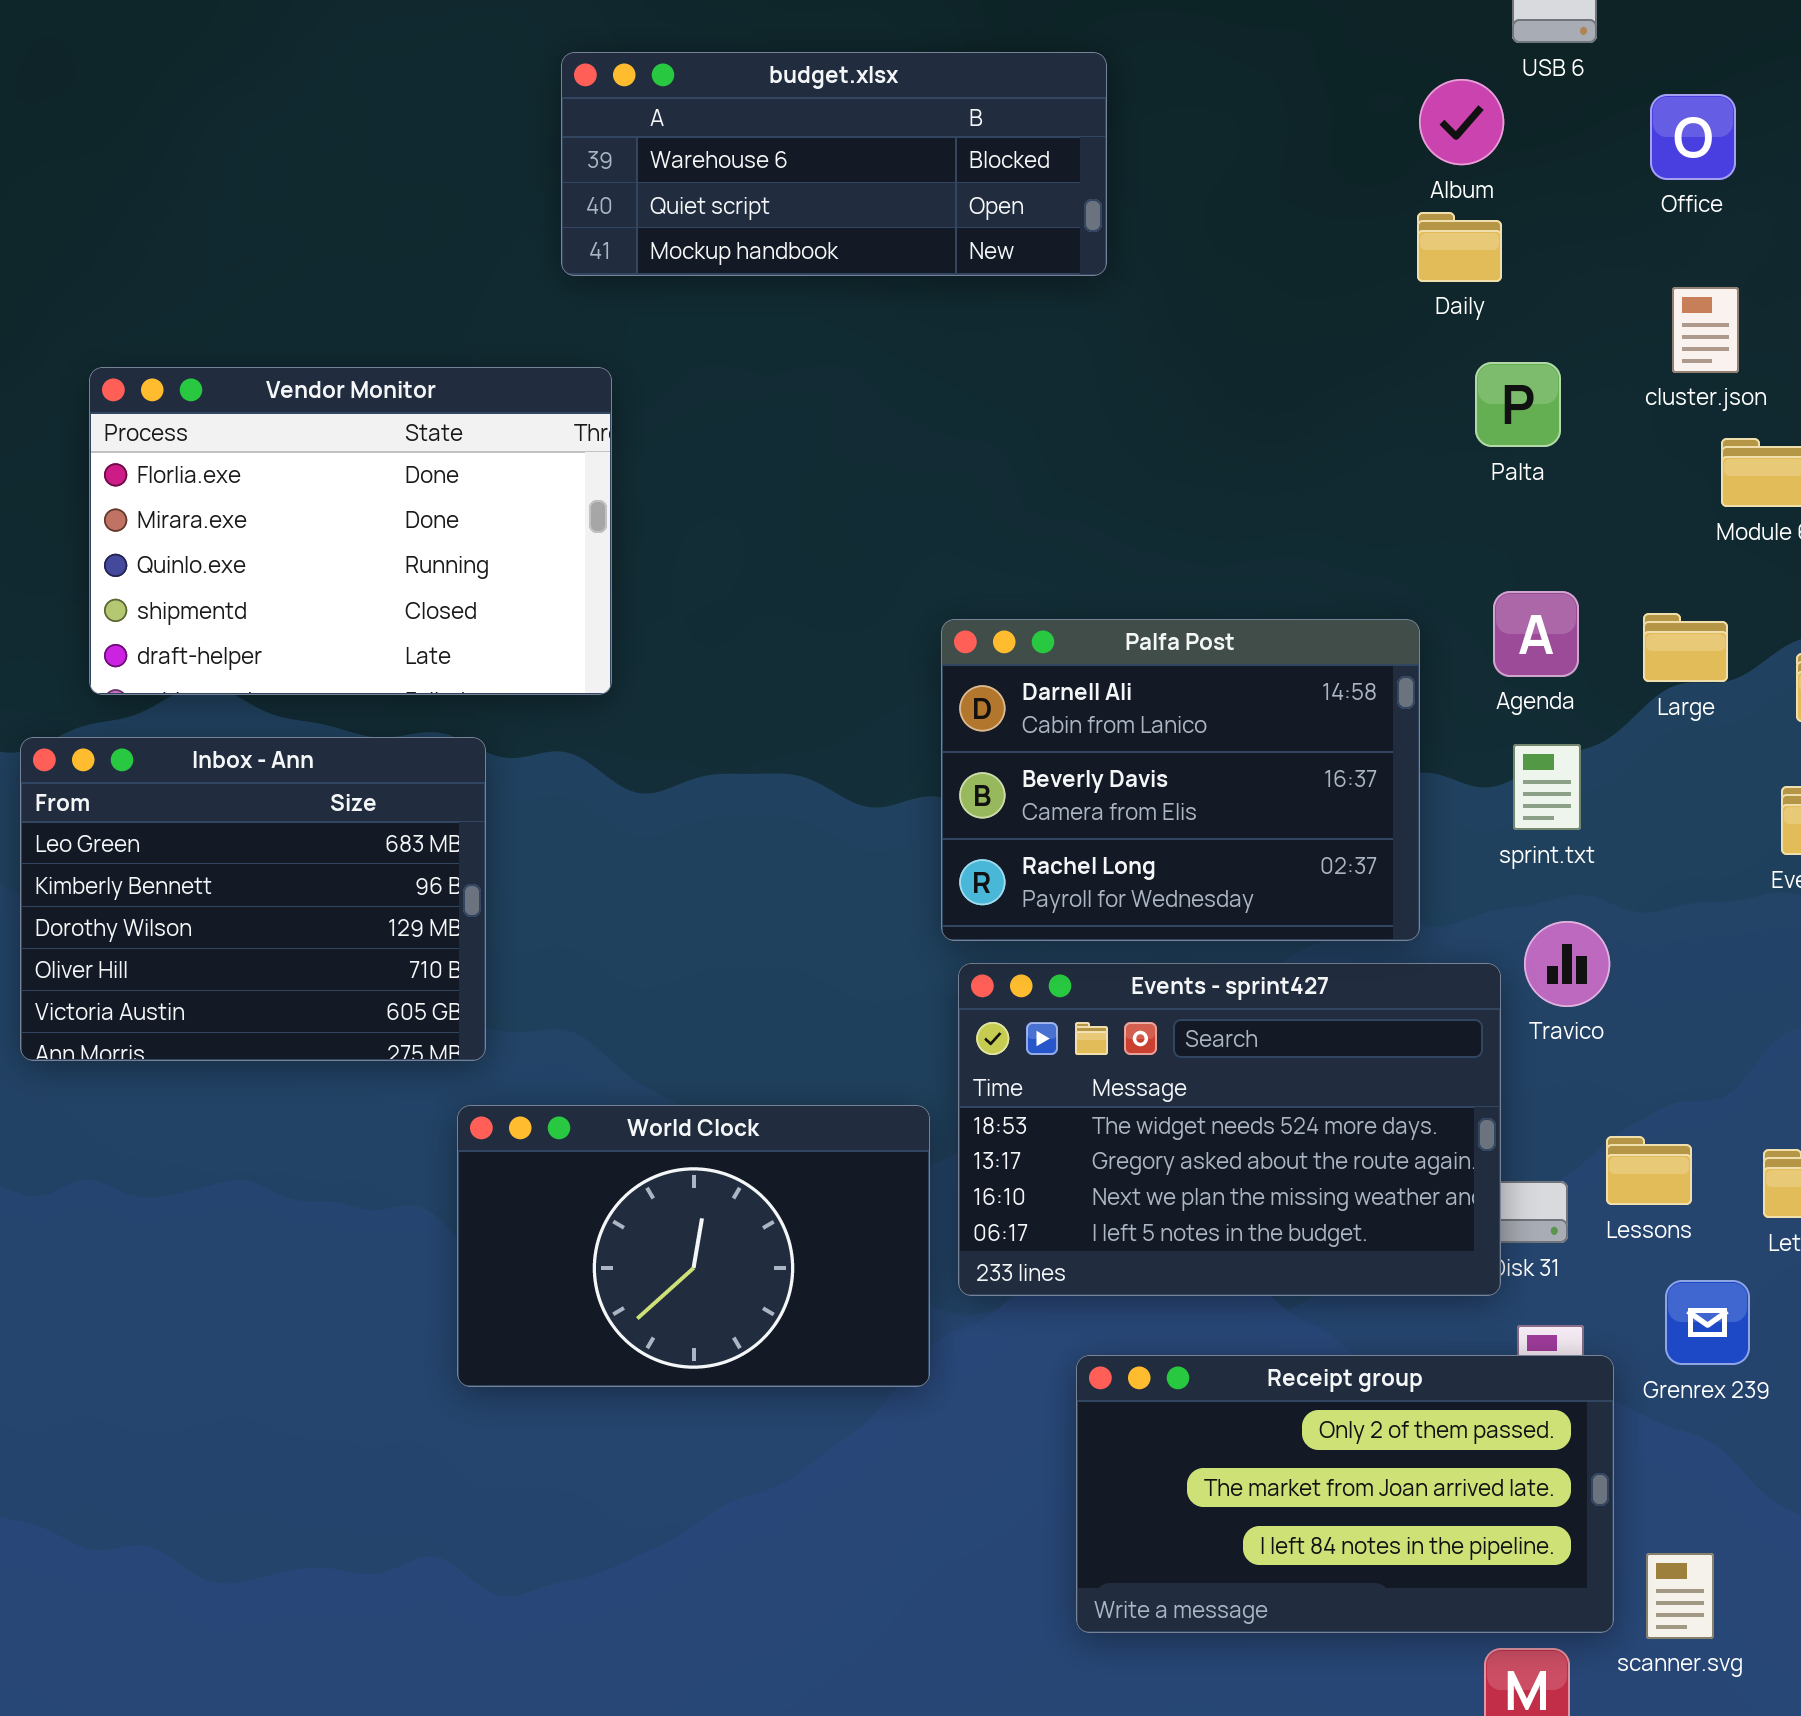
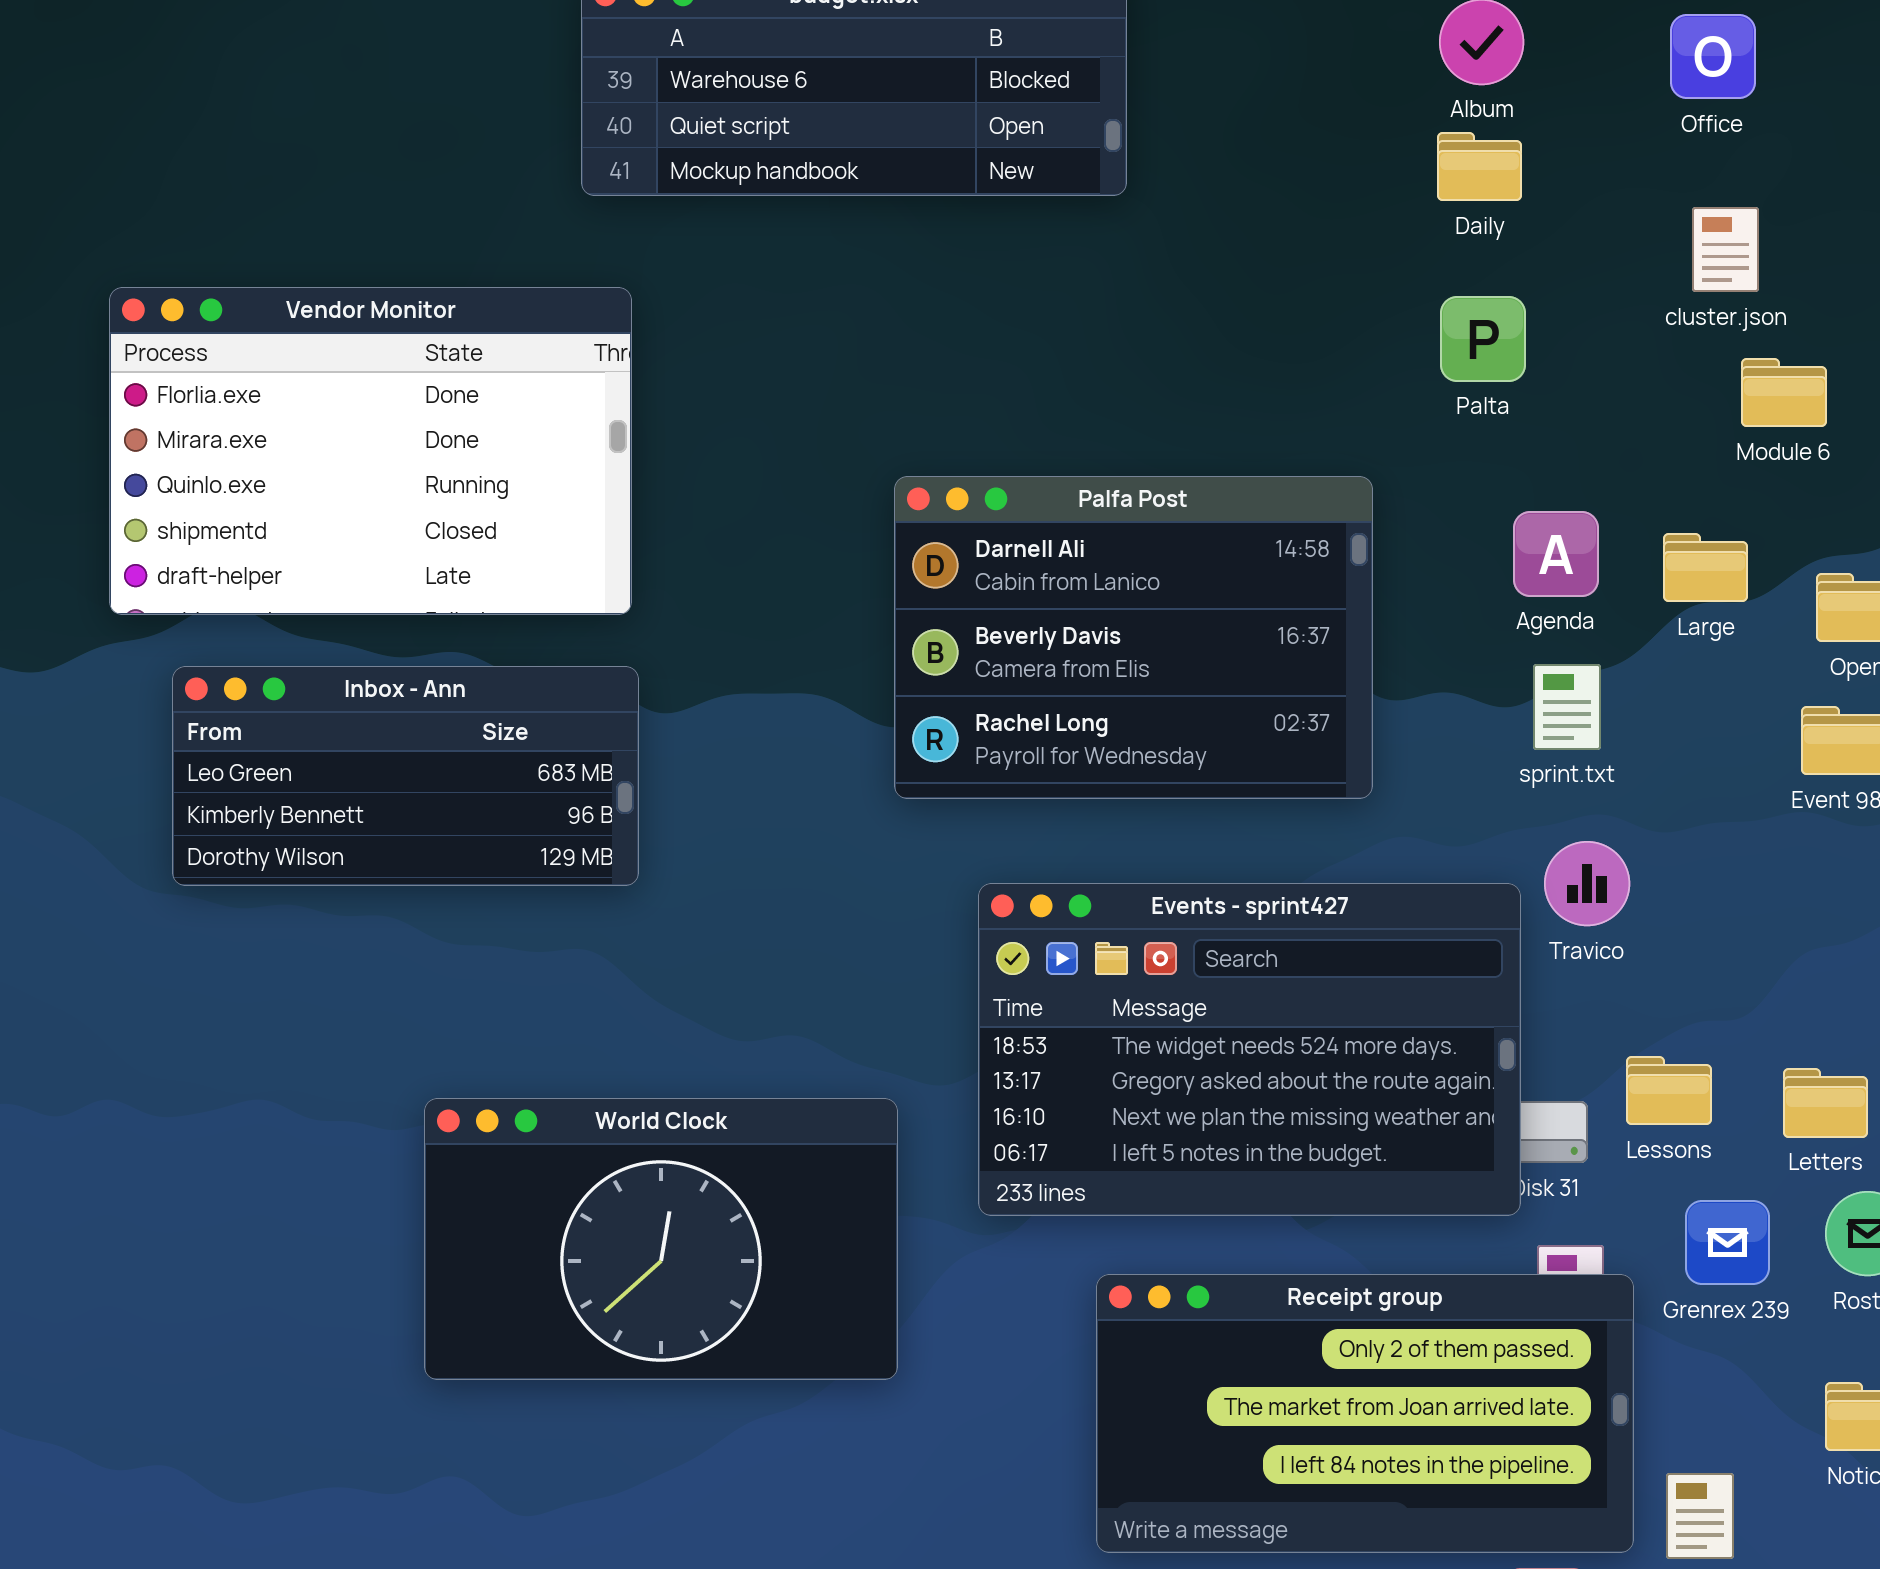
Palta: [1475,362,1561,447] -> [1440,296,1526,382], moved
Palfa Post: [941,619,1420,941] -> [894,476,1373,799], moved
Inbox - Ann: [20,737,486,1061] -> [172,666,639,886], moved, resized
World Clock: [457,1105,930,1387] -> [424,1098,898,1380], moved

